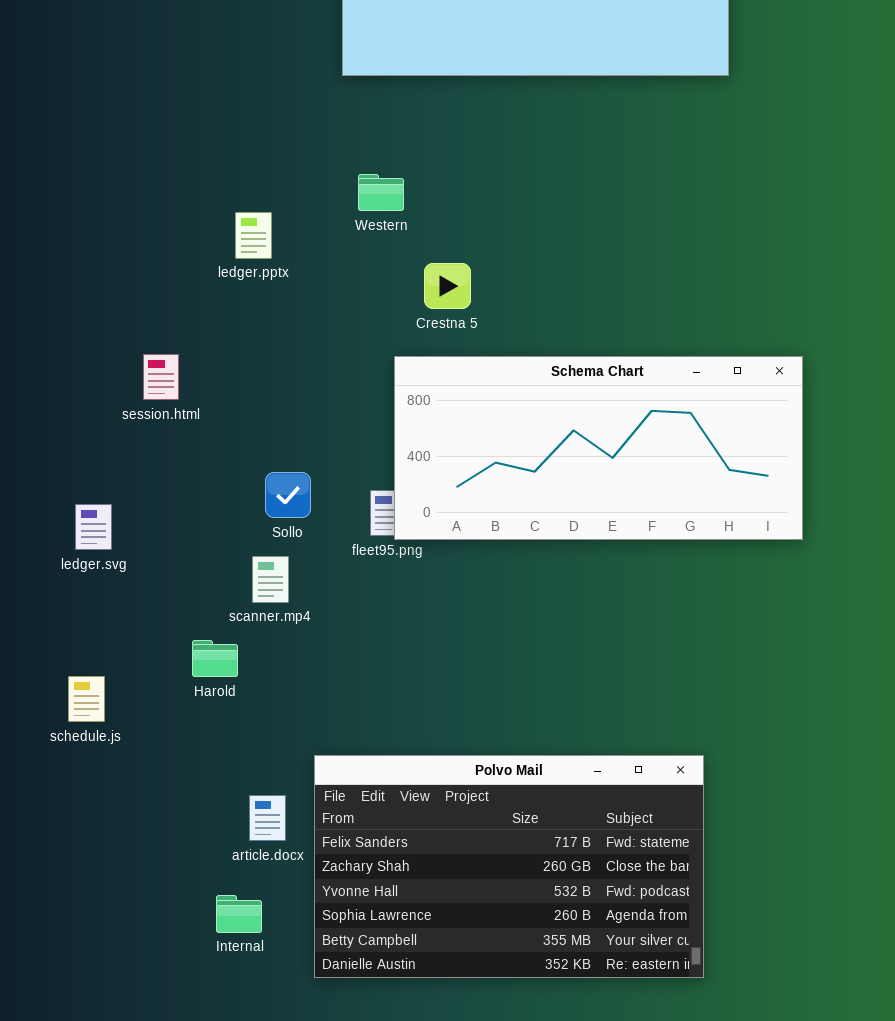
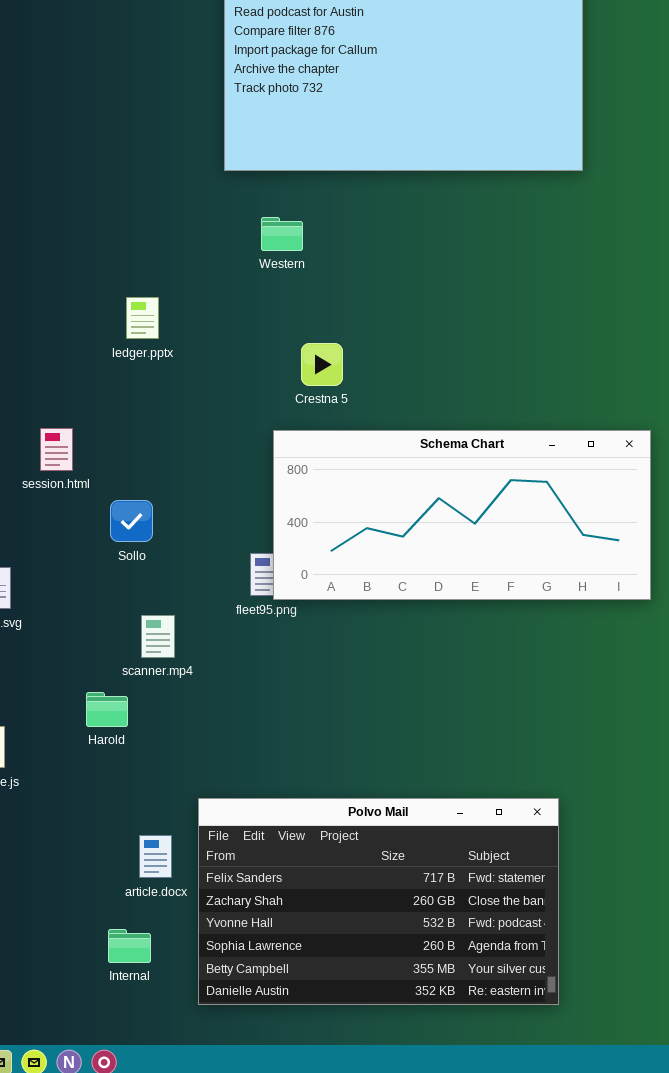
Western: [358,174,404,211] -> [261,217,303,251], moved
Sollo: [265,472,311,518] -> [110,500,153,542], moved

